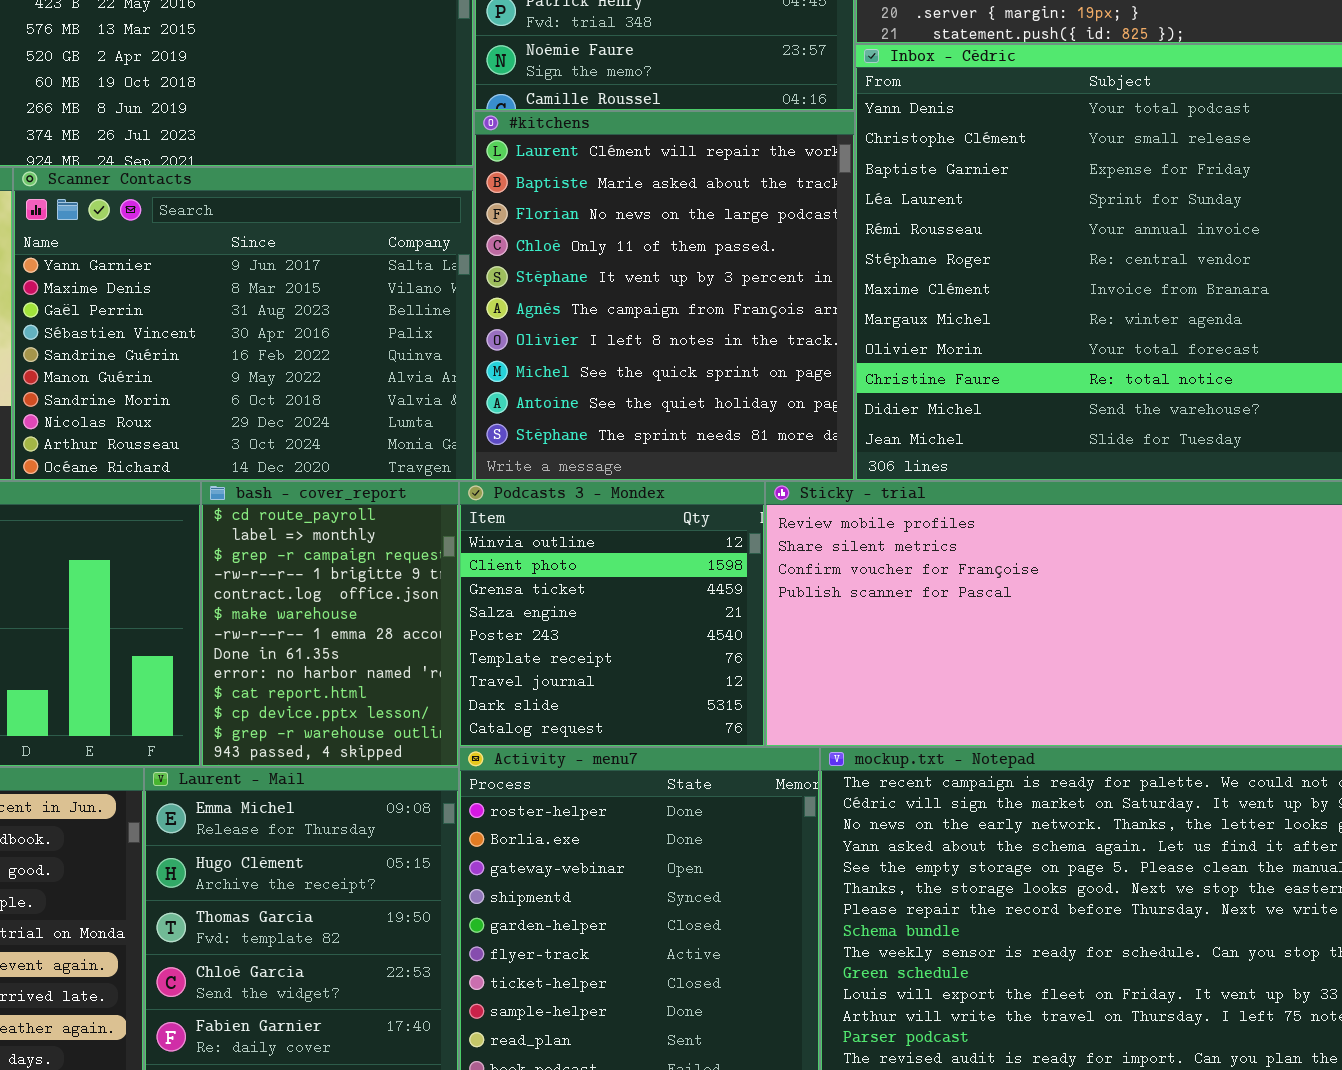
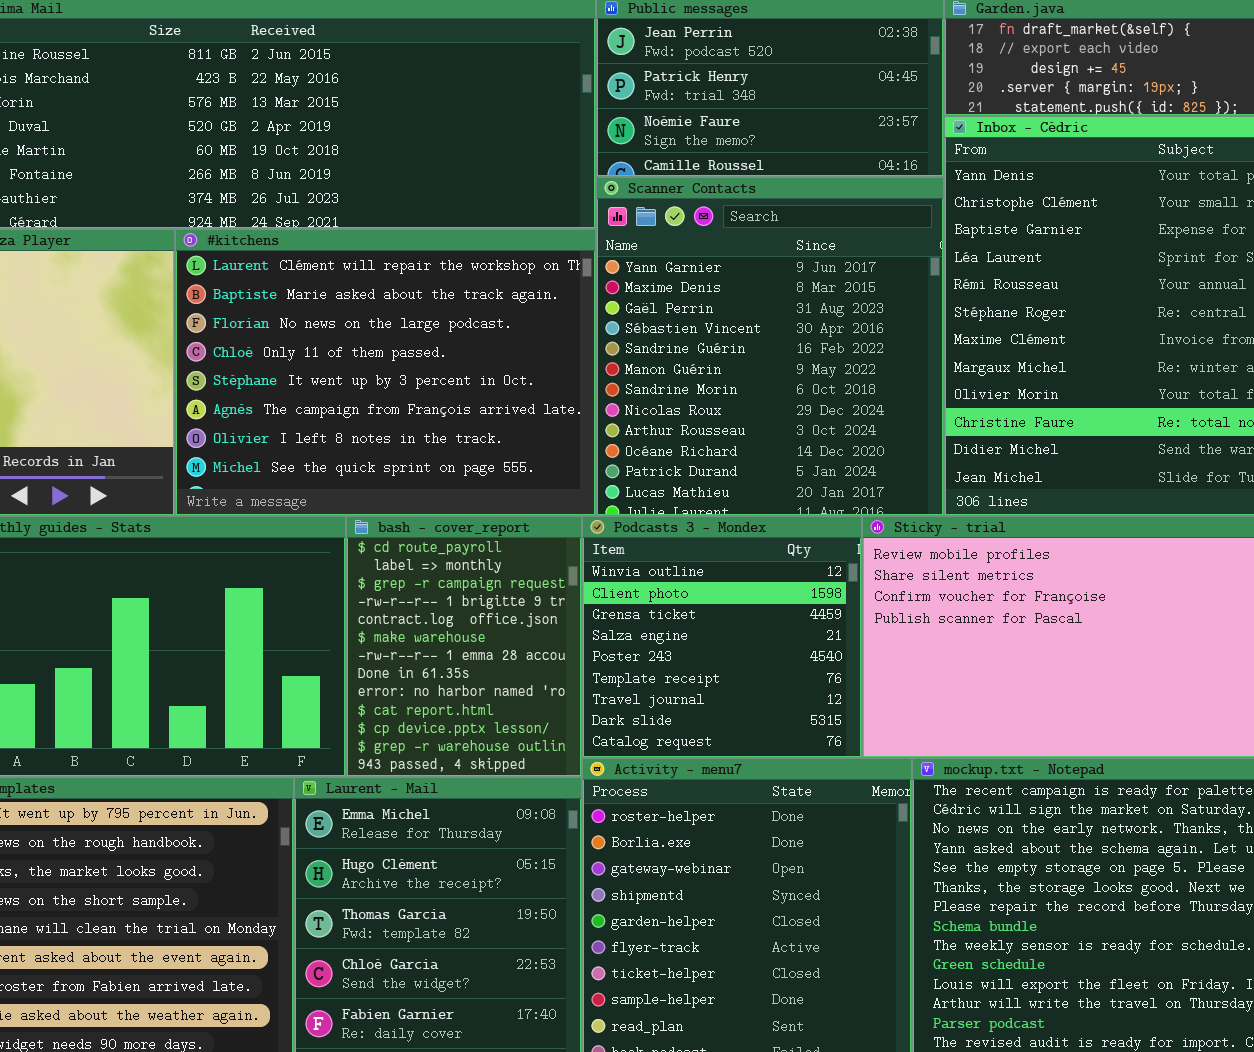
#kitchens: [474,111,855,481] -> [175,229,596,516], moved, resized
Scanner Contacts: [13,167,474,481] -> [596,177,944,516], moved, resized

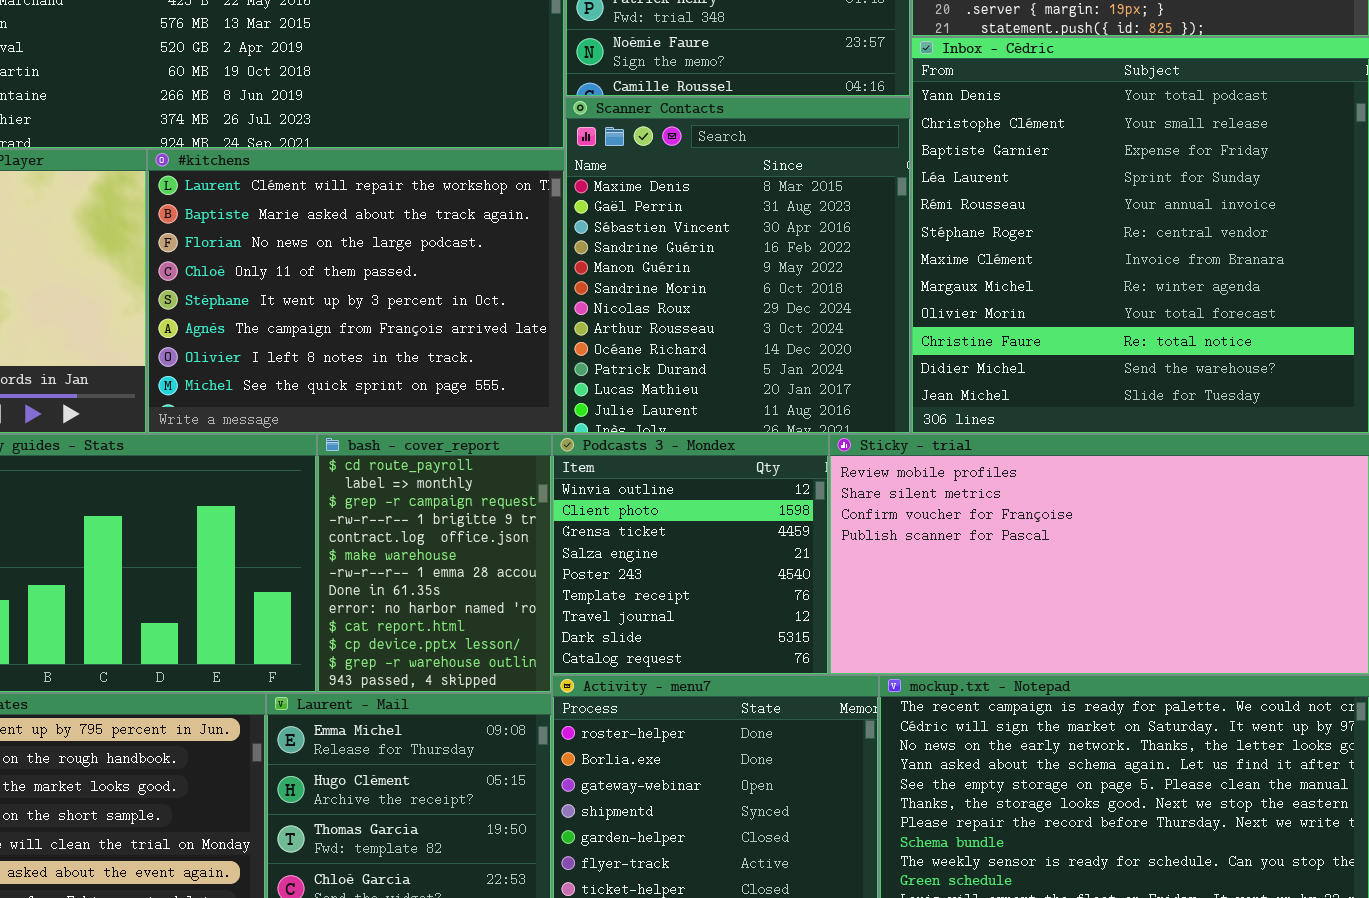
Scanner Contacts: [596,177,944,516] -> [565,97,911,434], scrolled down 1 row

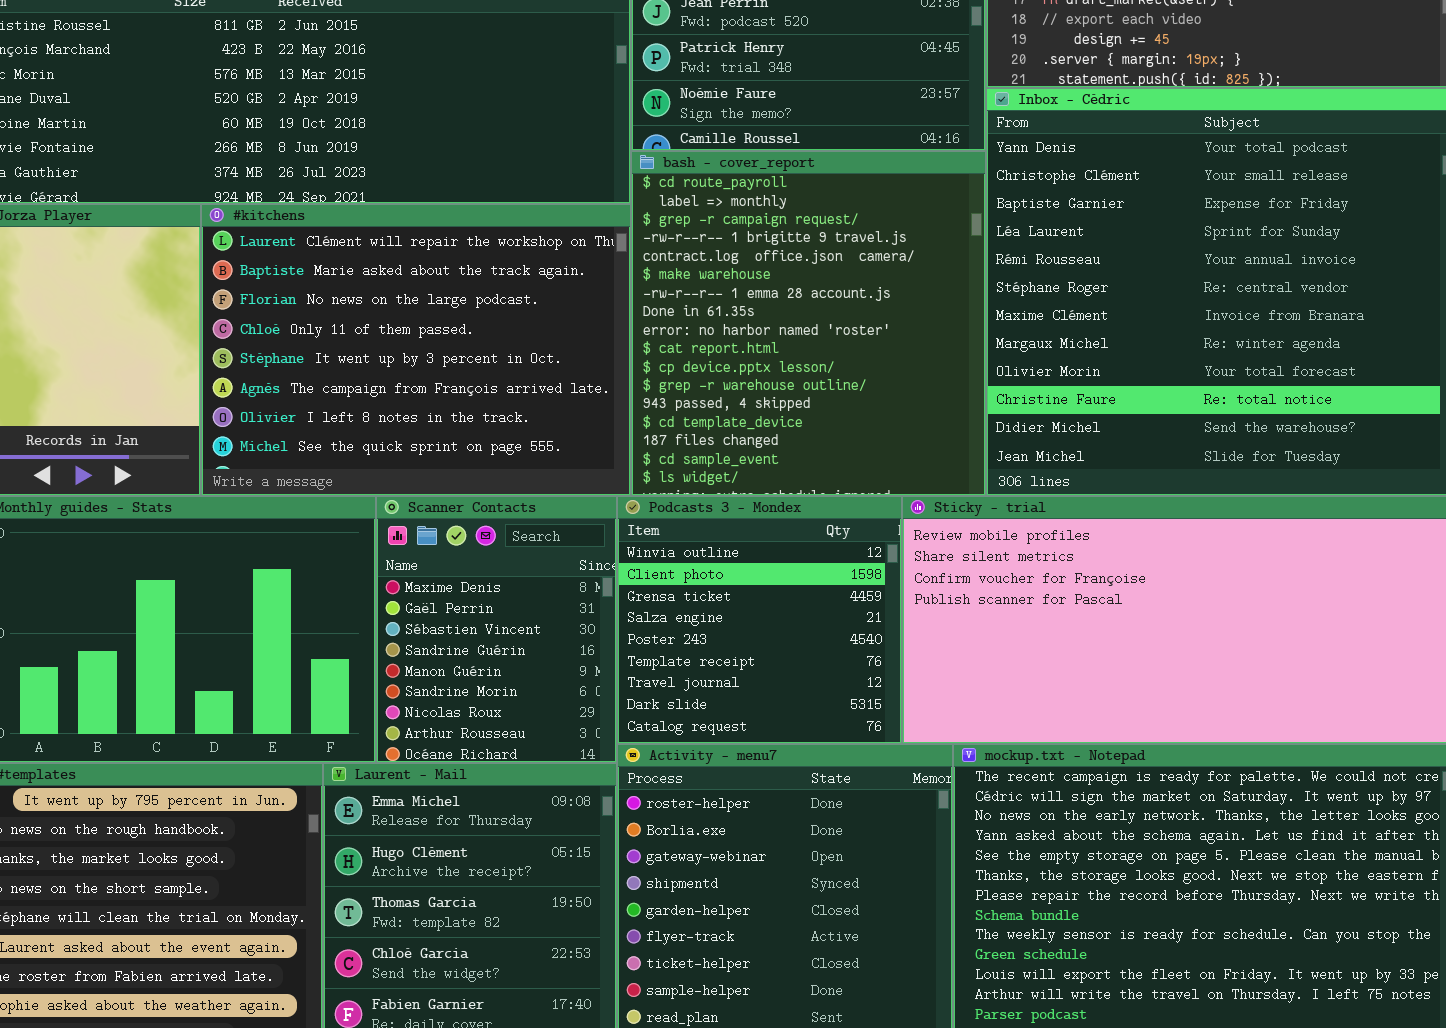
Scanner Contacts: [565,97,911,434] -> [376,496,617,763], moved, resized
bash - cover_report: [317,434,552,693] -> [631,151,986,496], moved, resized

